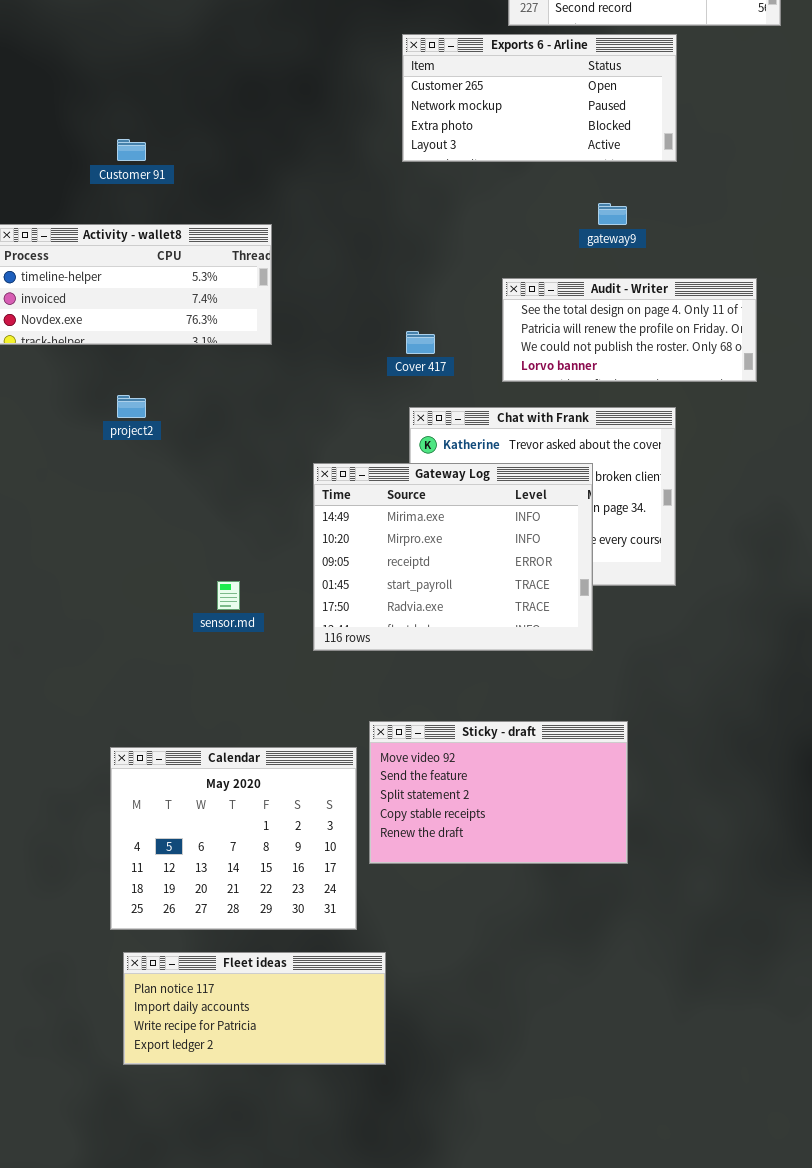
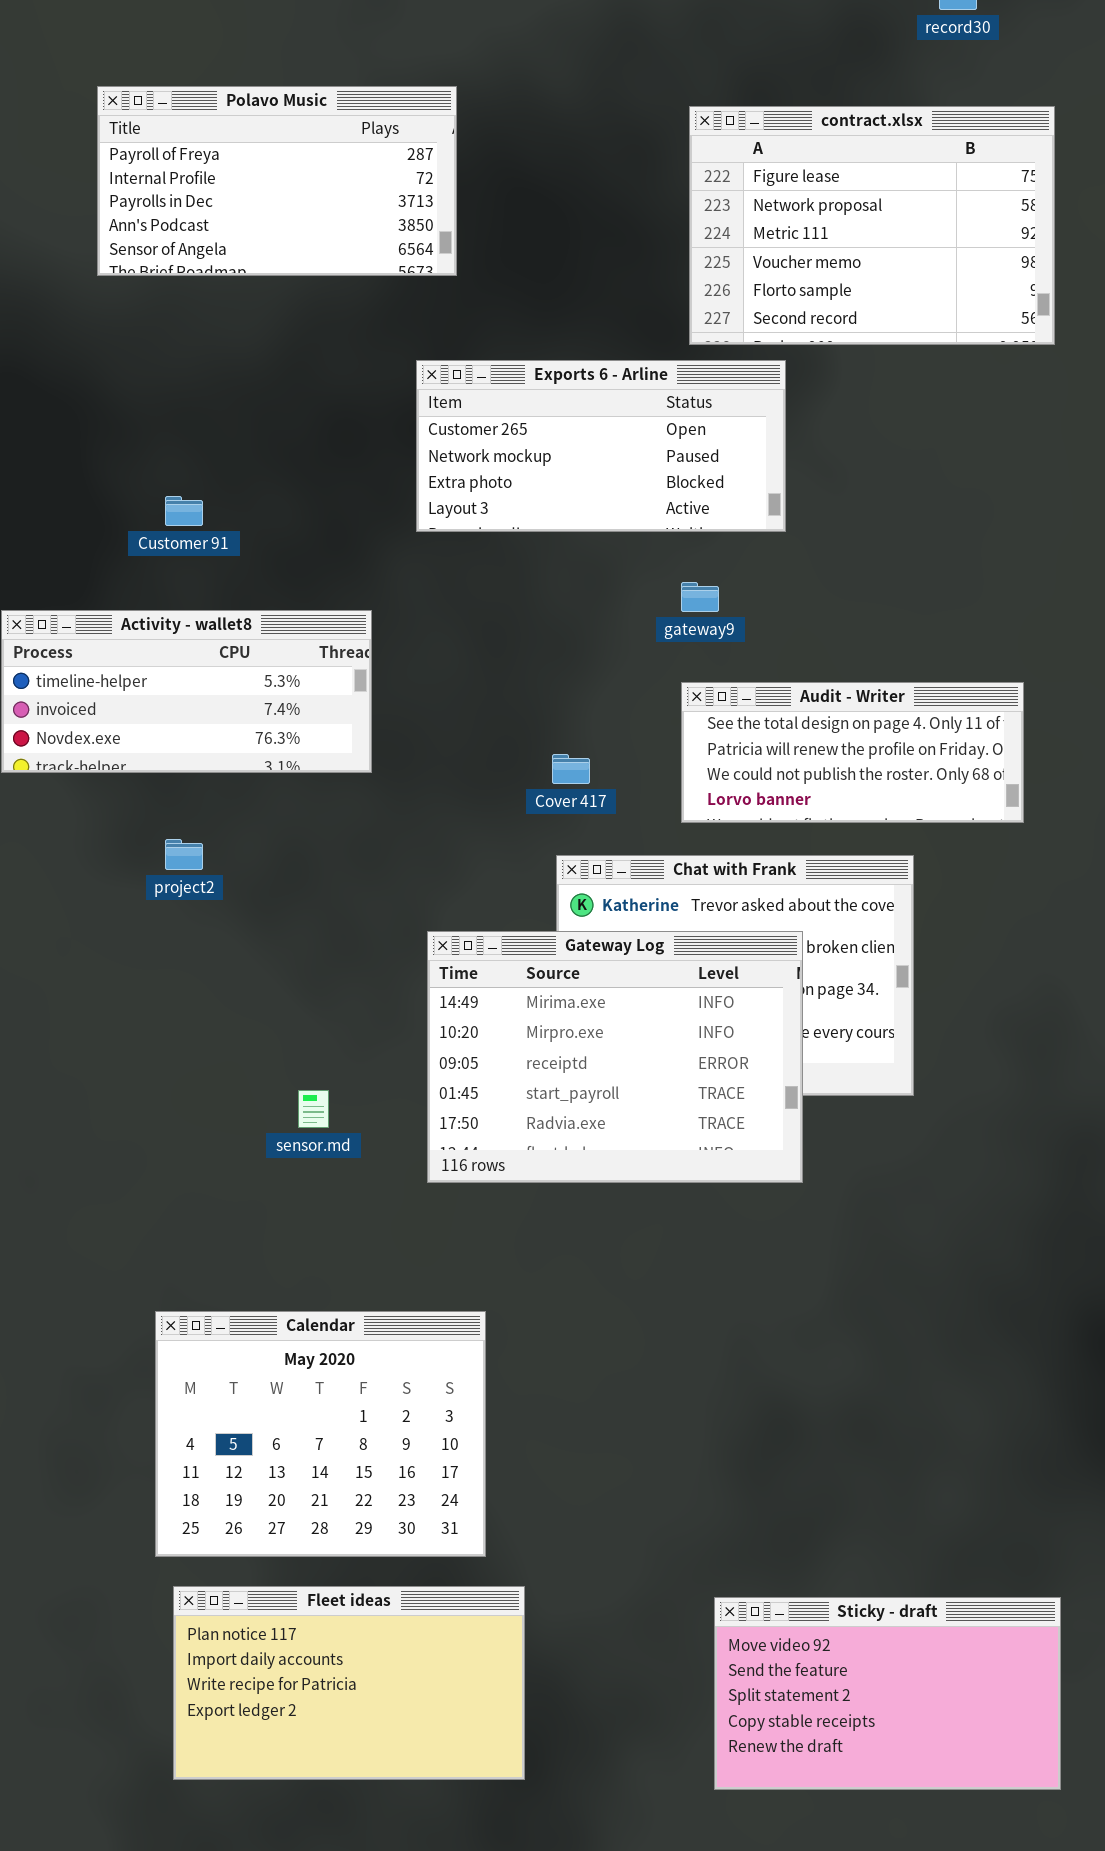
Exports 6 - Arline: [402,34,677,162] -> [416,360,786,532], moved
gateway9: [598,203,627,225] -> [681,582,719,612], moved
Sticky - draft: [369,721,628,864] -> [714,1597,1061,1790], moved
Fleet ideas: [123,952,386,1065] -> [173,1586,525,1780], resized

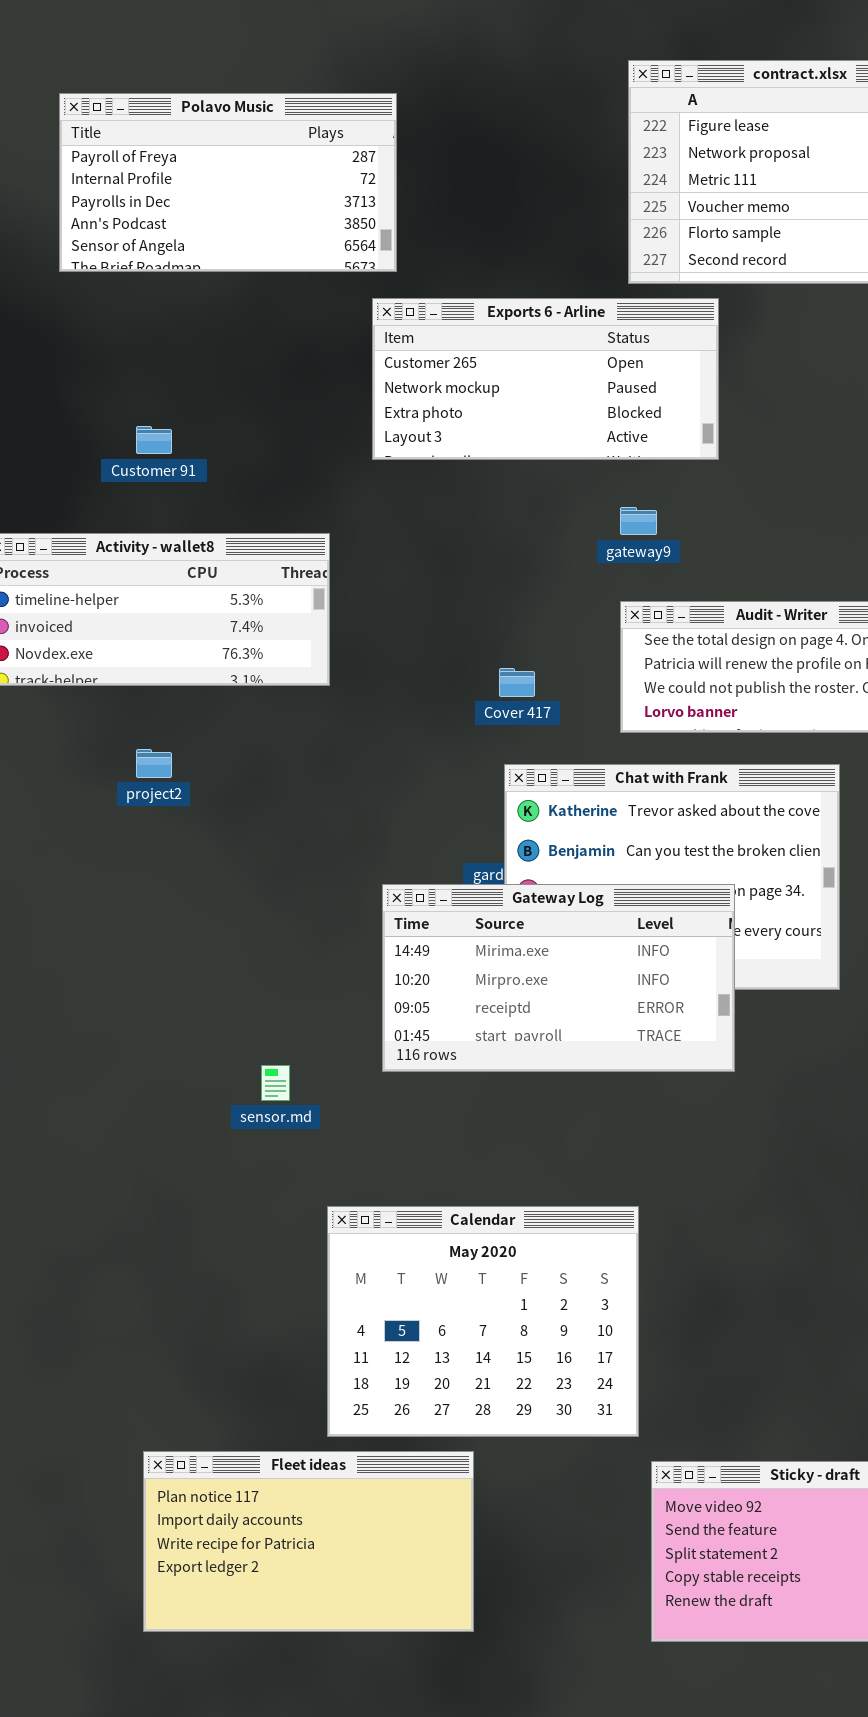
Polavo Music: [97,86,457,276] -> [59,93,397,272], moved
Gateway Log: [427,931,803,1183] -> [382,884,735,1072], resized
sensor.md: [298,1090,329,1128] -> [261,1065,290,1101], moved
Calendar: [155,1311,486,1557] -> [327,1206,639,1437], moved

